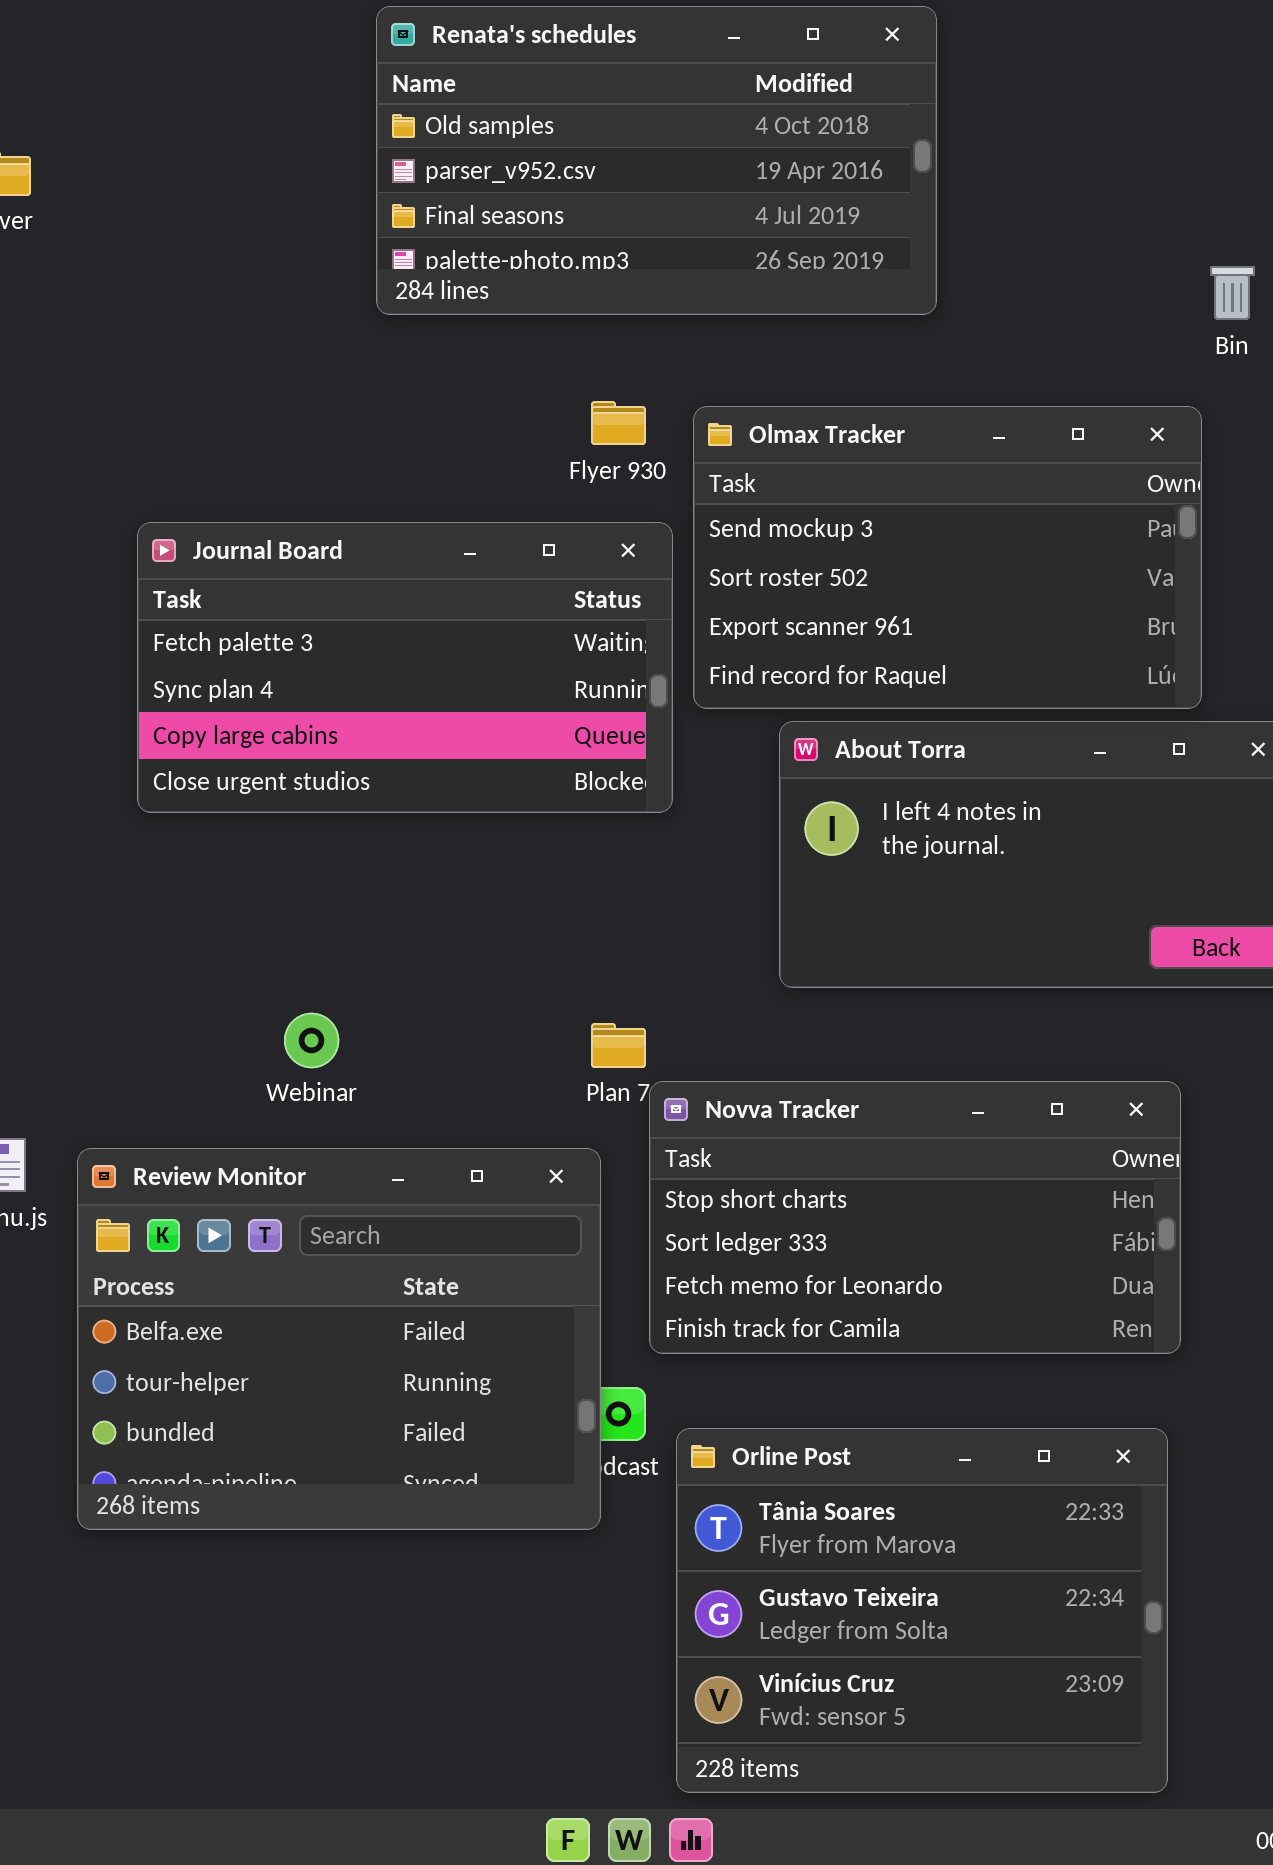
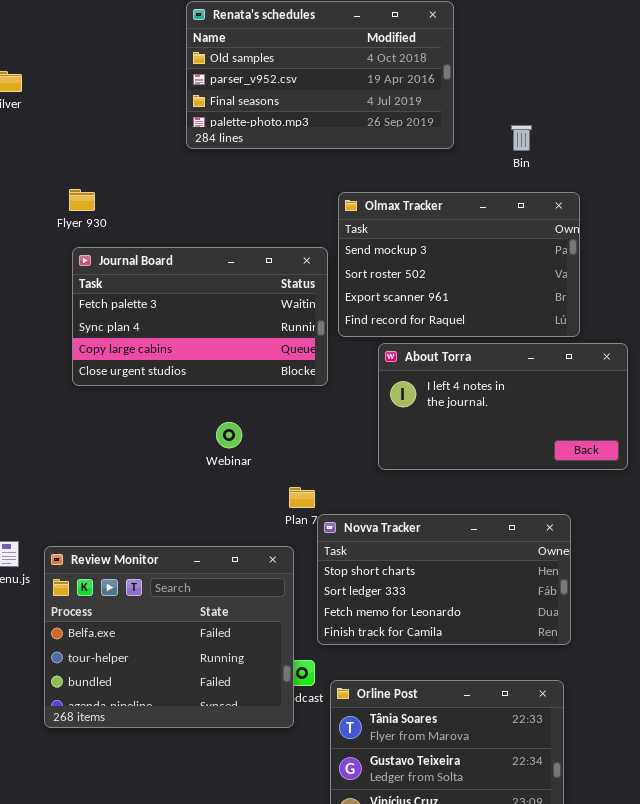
Bin: [1210,266,1255,320] -> [511,125,532,151], moved
Flyer 930: [591,401,646,445] -> [69,189,95,211], moved
Webinar: [284,1013,339,1068] -> [216,422,242,448], moved

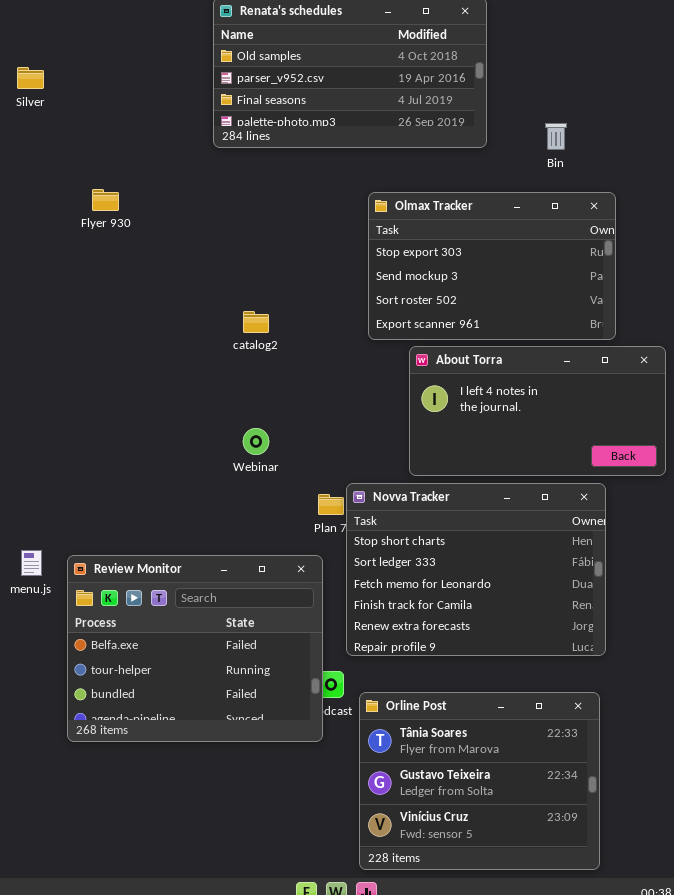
Olmax Tracker: [338,192,580,337] -> [368,192,616,340], scrolled up 1 row
Journal Board: [72,247,328,386] -> none, closed
Novva Tracker: [317,514,571,645] -> [346,483,606,656], resized

